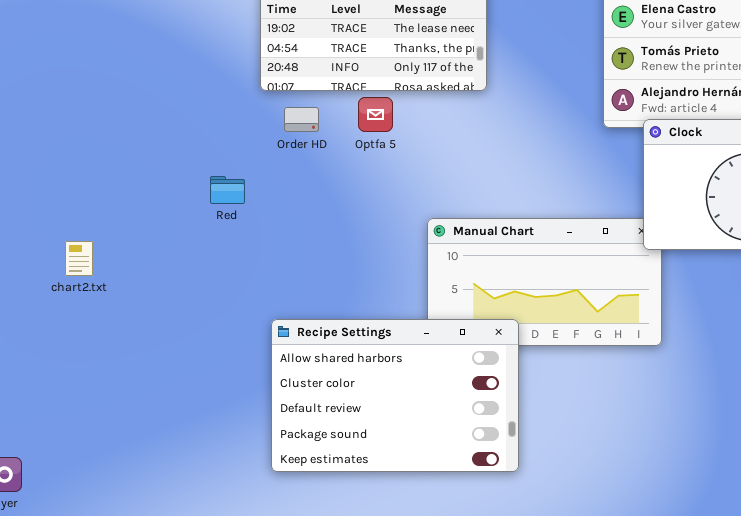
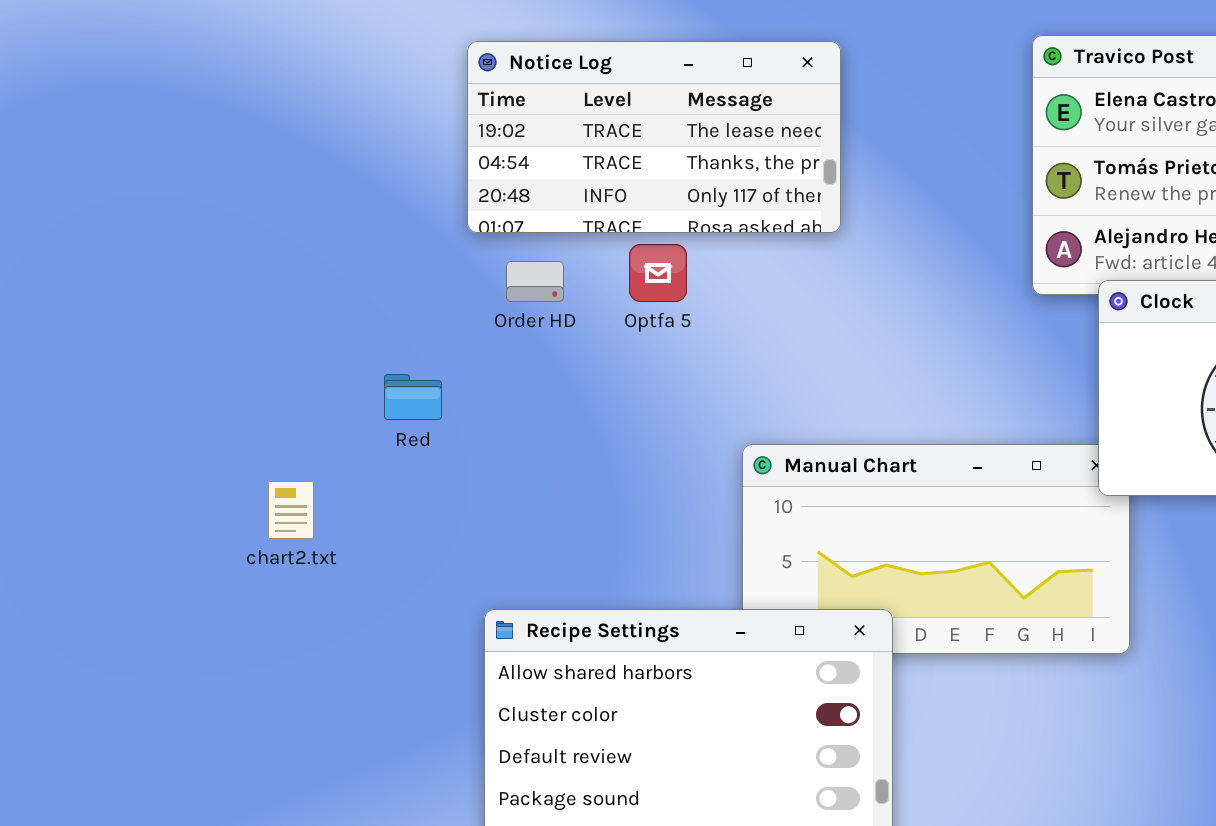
chart2.txt: [65,241,93,276] -> [268,481,314,539], moved

